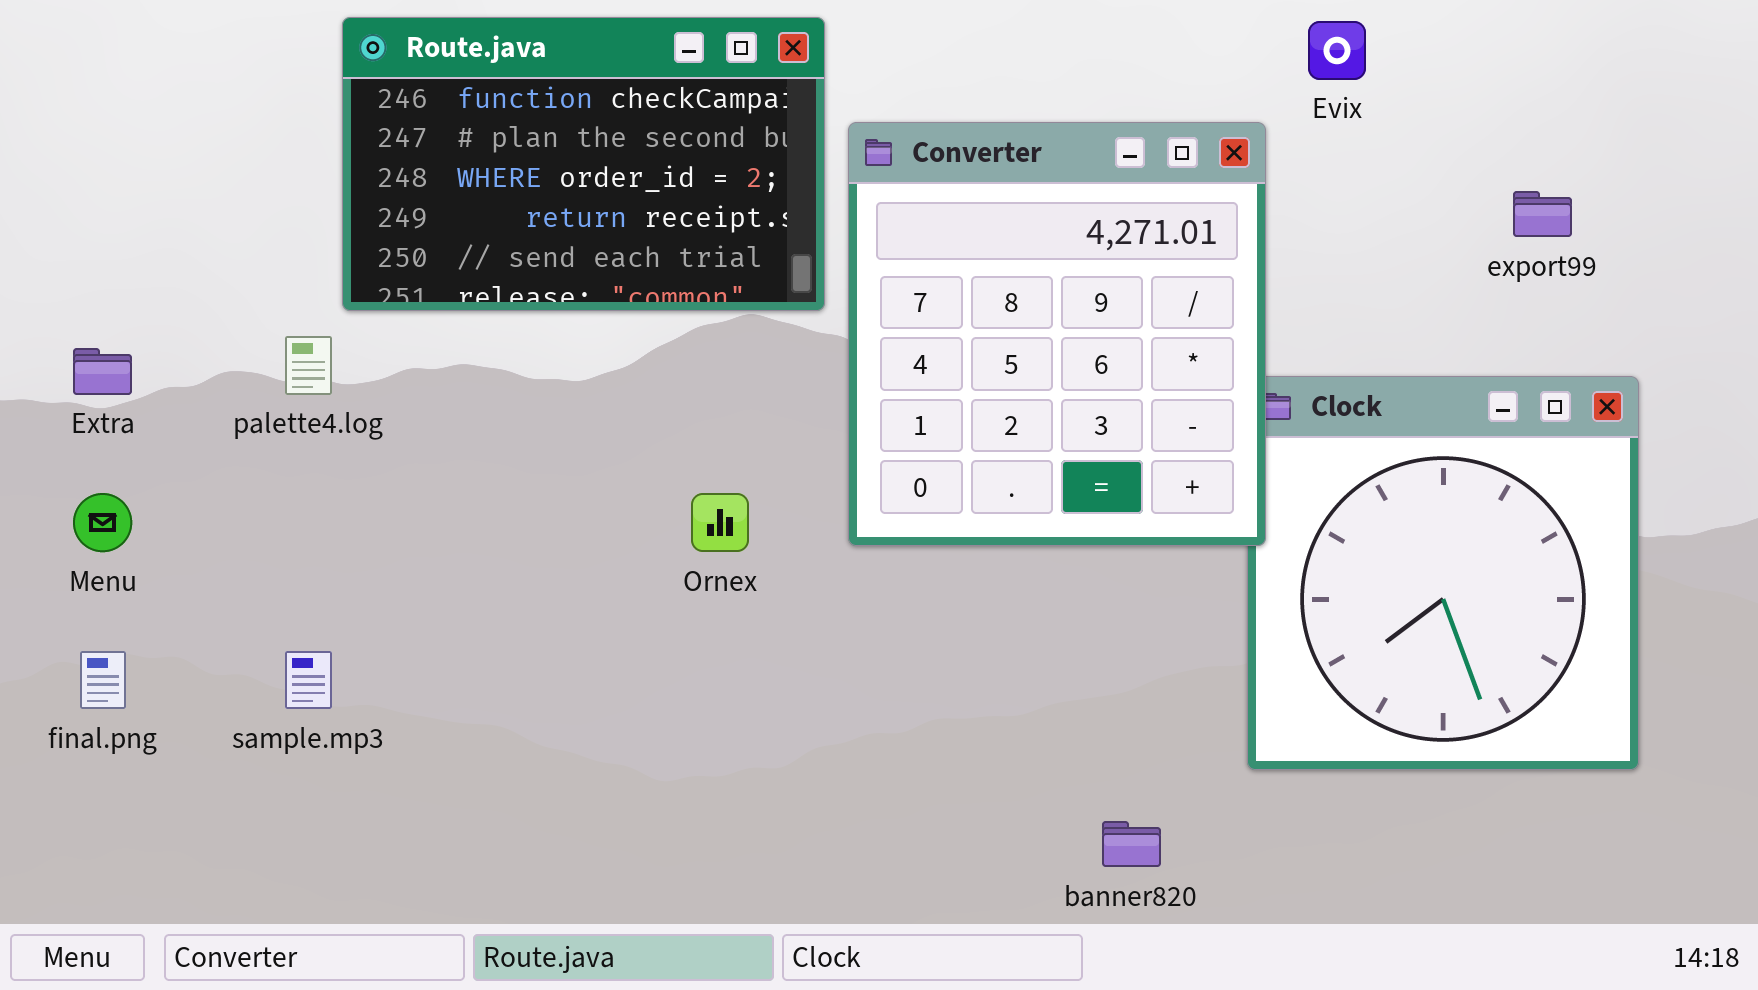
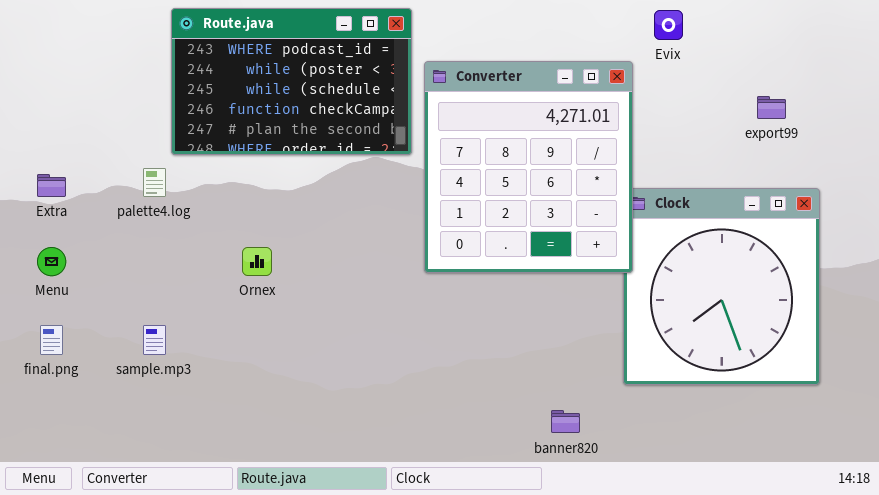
Route.java: [342,17,825,311] -> [171,8,412,155], scrolled up 3 rows
Ornex: [691,493,749,552] -> [242,247,272,276], moved

